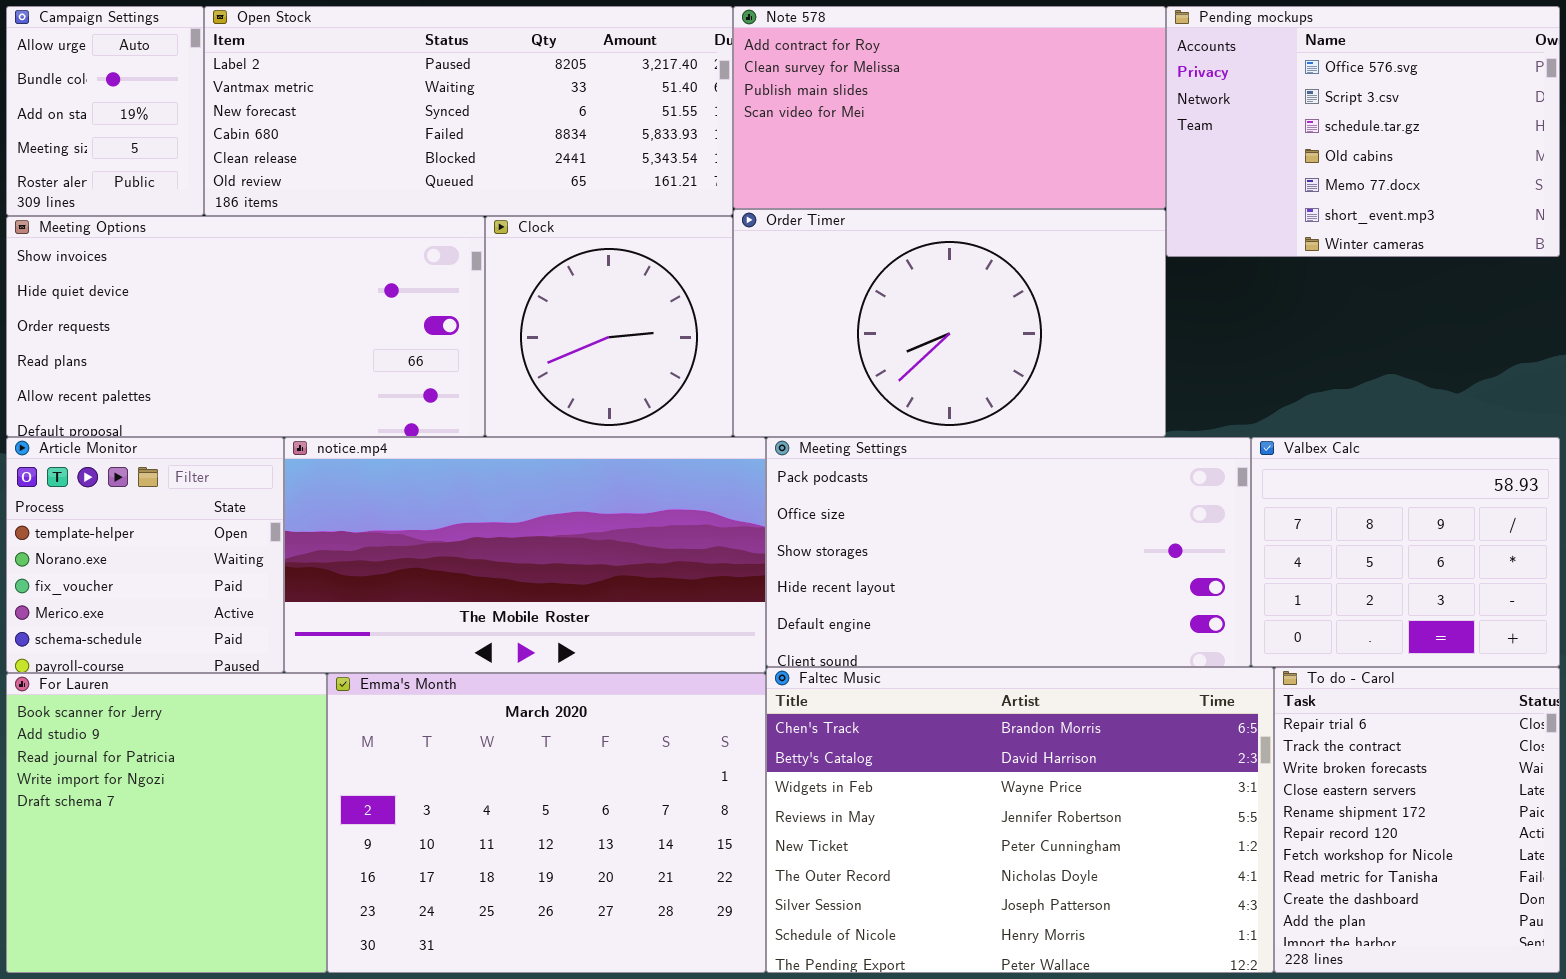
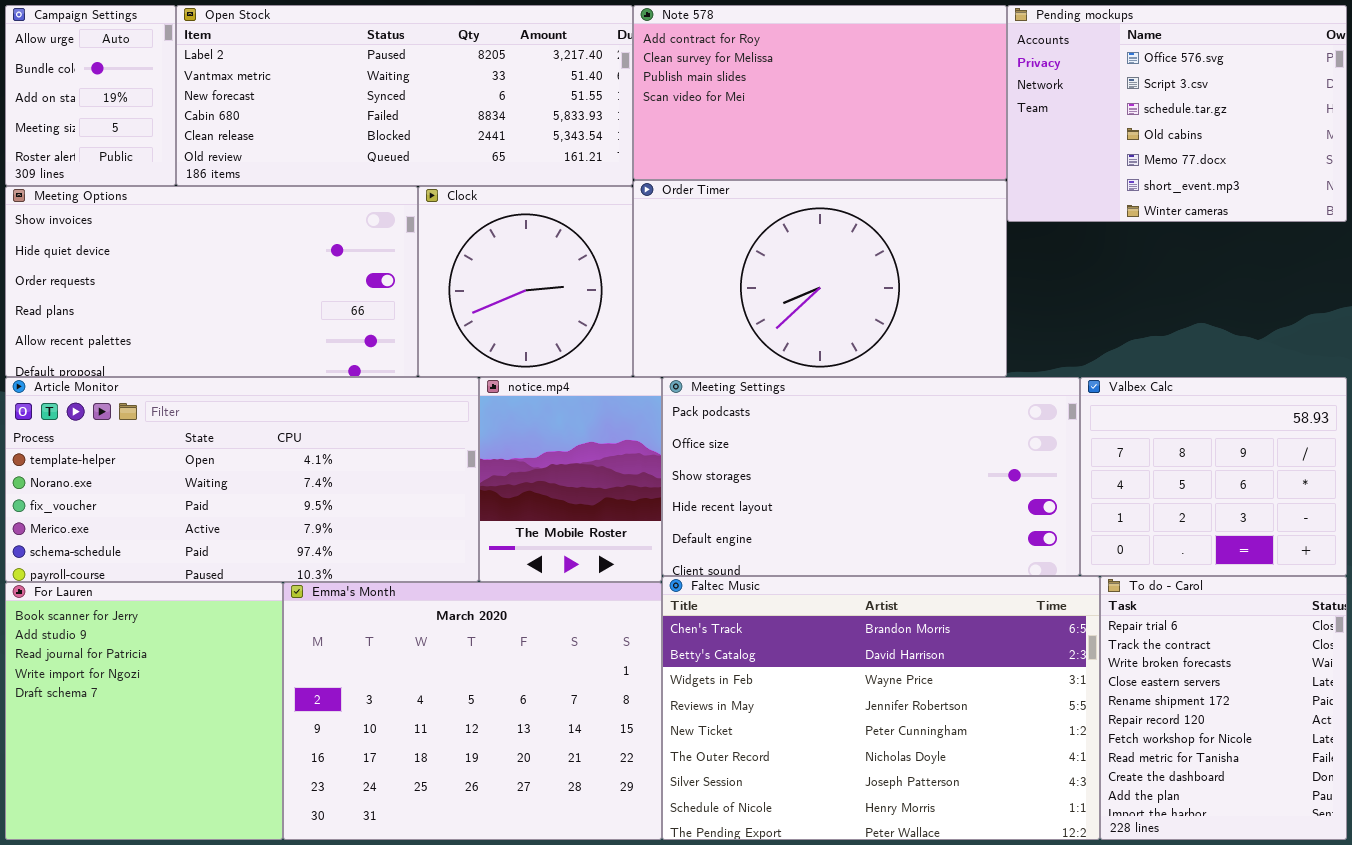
Article Monitor: [6,437,284,673] -> [5,377,479,582], resized
notice.mp4: [284,437,766,673] -> [479,377,662,582], resized

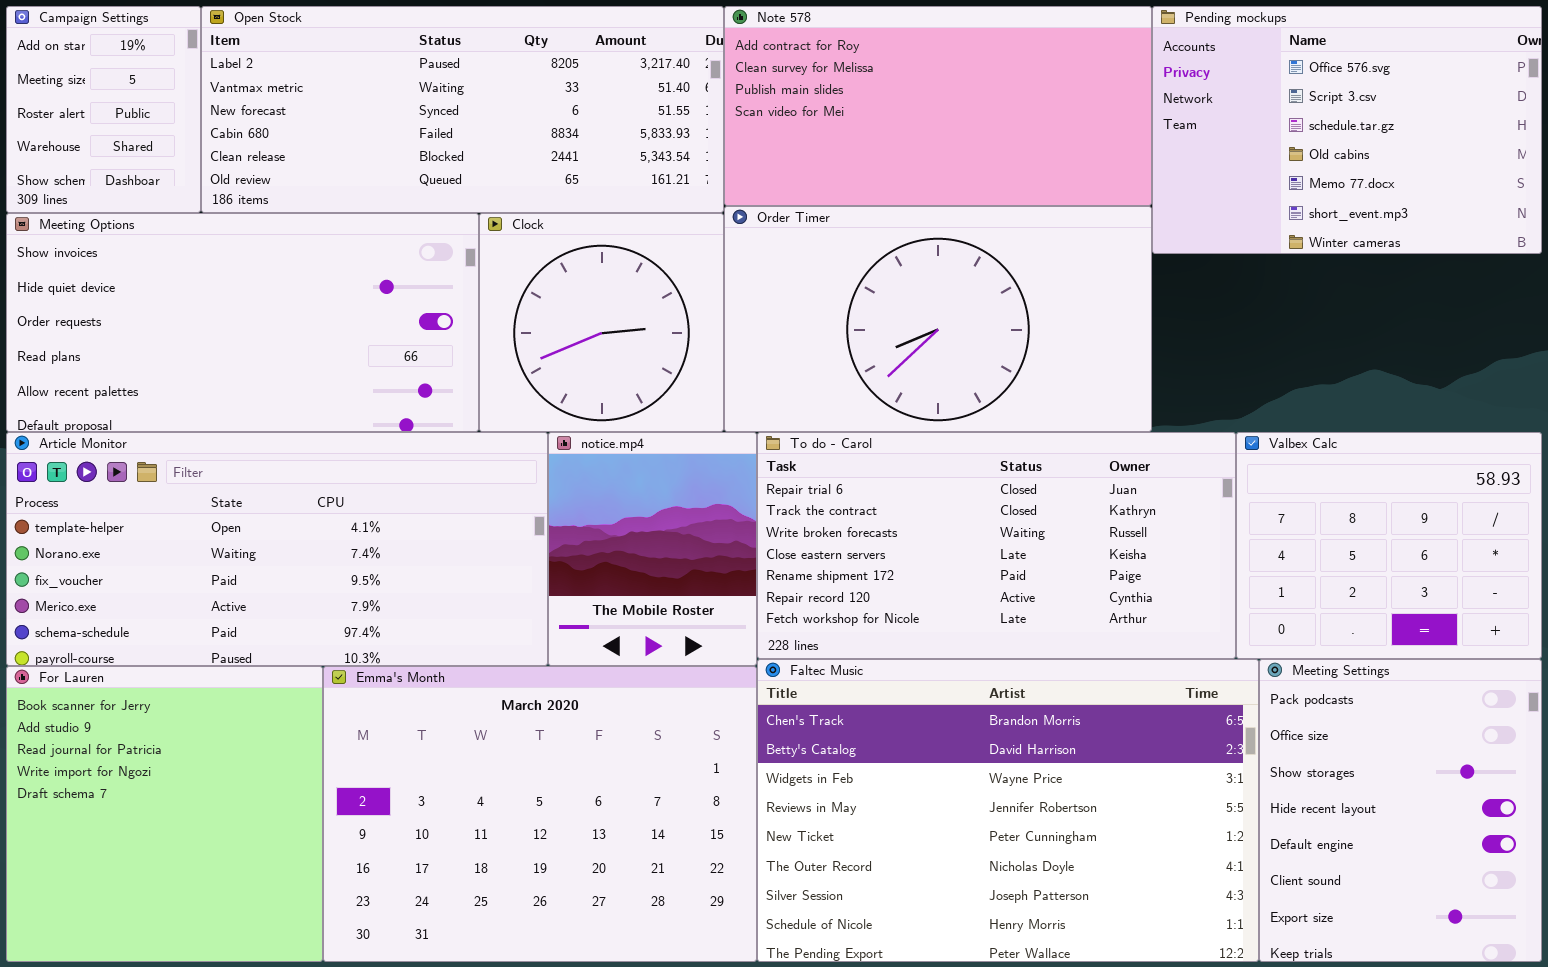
Campaign Settings: [5,5,176,186] -> [6,6,201,213], scrolled down 2 rows
Meeting Settings: [662,377,1080,576] -> [1259,659,1542,962], moved, resized
To do - Carol: [1100,576,1347,840] -> [757,432,1236,659], moved, resized

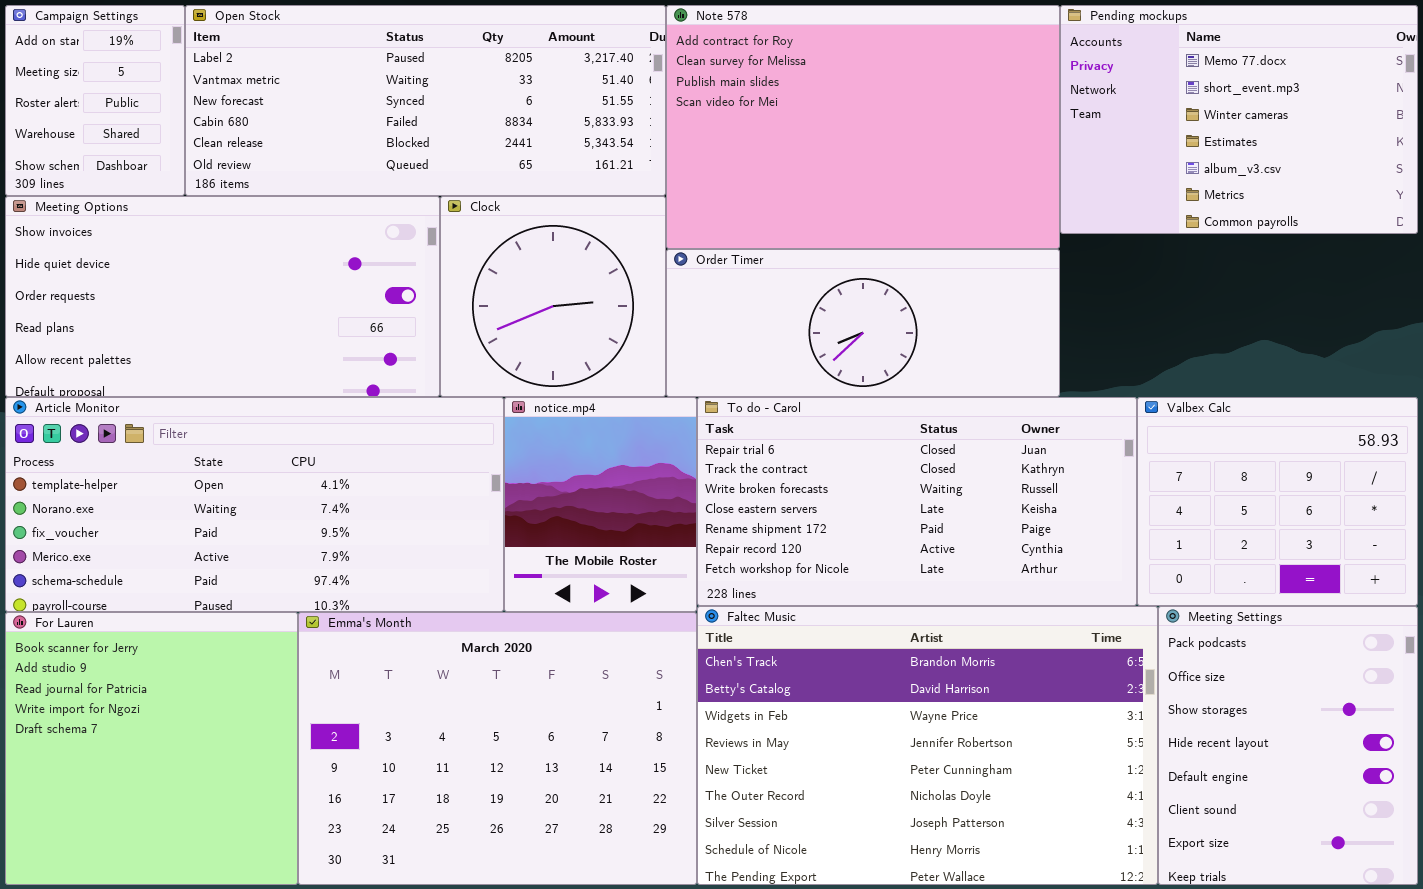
Note 578: [724,6,1152,206] -> [666,5,1060,249], resized
Pending mockups: [1152,6,1542,254] -> [1060,5,1418,234], scrolled down 4 rows
Order Timer: [724,206,1152,432] -> [666,249,1060,397], resized

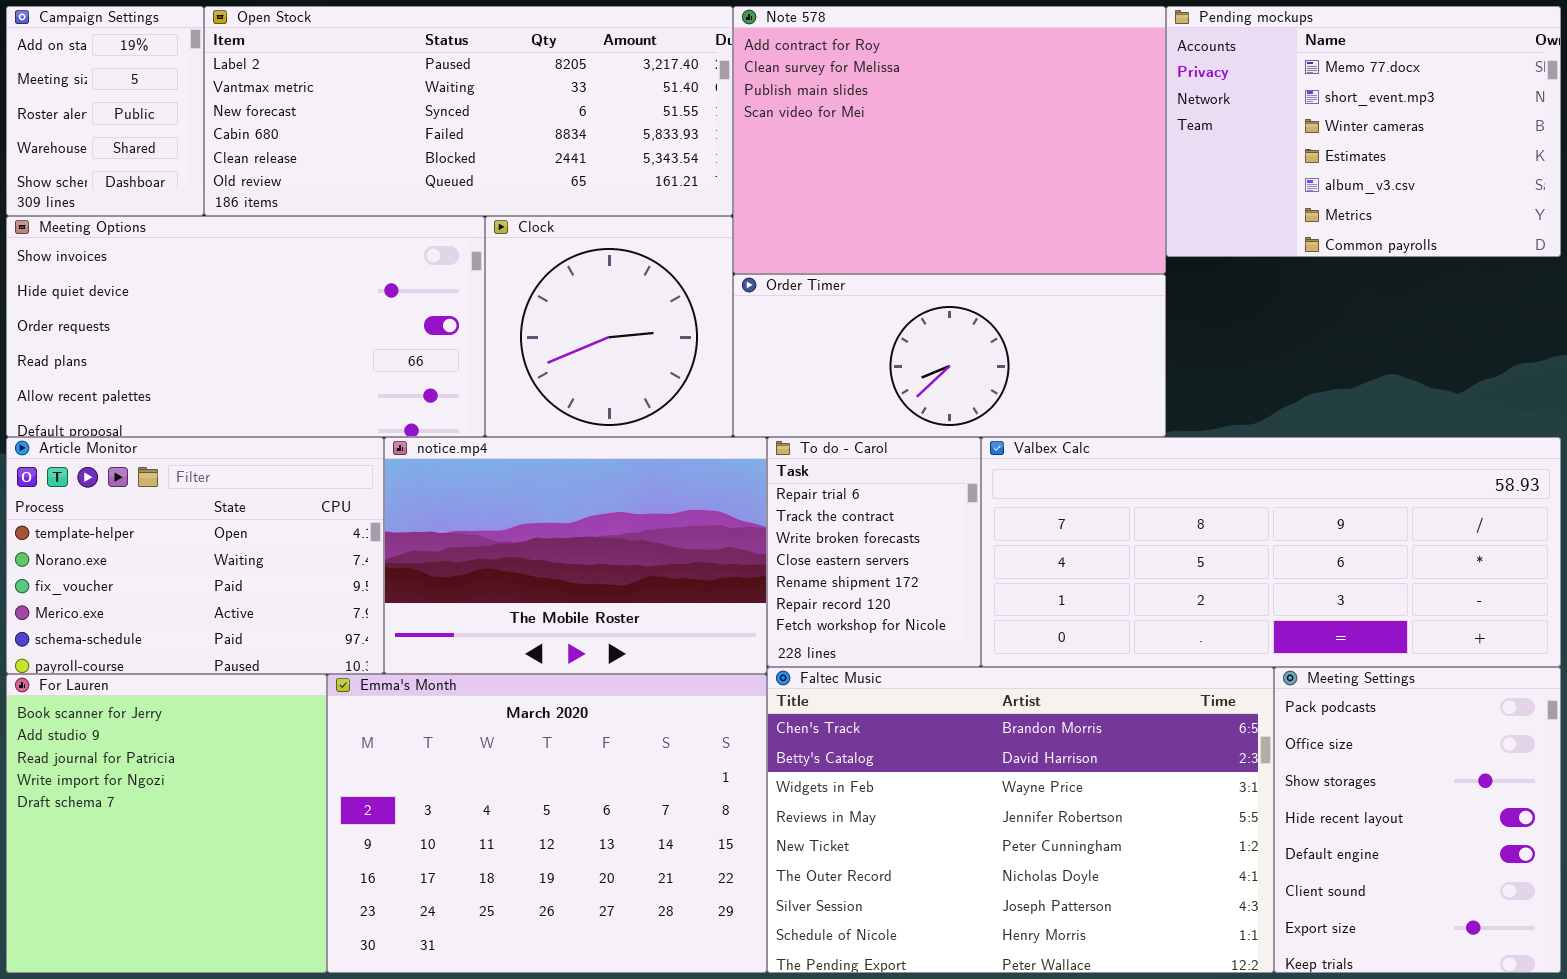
Article Monitor: [5,397,504,612] -> [6,437,384,674], resized
notice.mp4: [504,397,697,612] -> [384,437,767,674], resized
To do - Carol: [697,397,1137,606] -> [767,437,981,667], resized
Valbex Calc: [1137,397,1418,606] -> [981,437,1561,667], resized

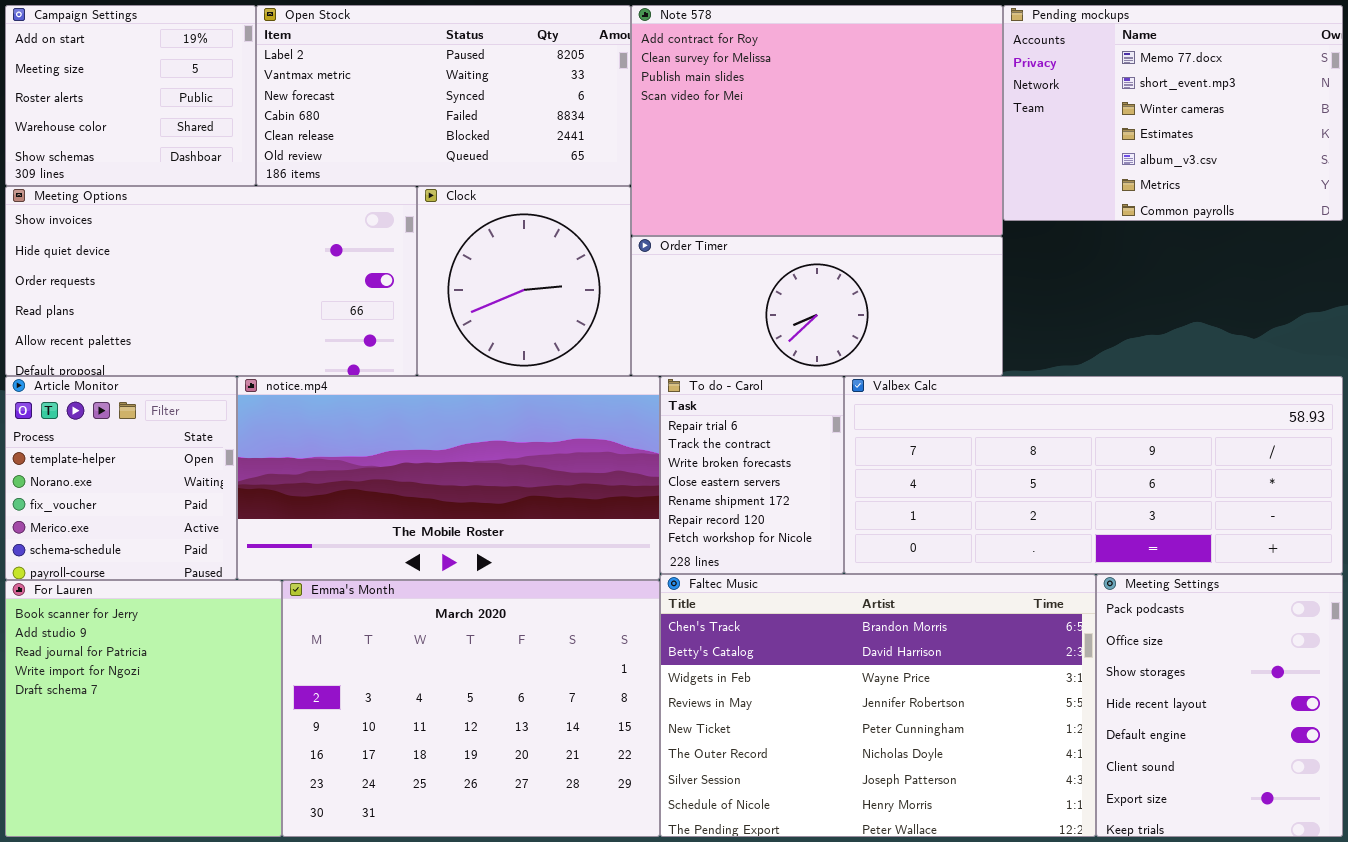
Campaign Settings: [6,6,204,216] -> [5,5,256,186], resized
Open Stock: [204,6,733,216] -> [256,5,631,186], resized
Article Monitor: [6,437,384,674] -> [5,376,237,580], resized
notice.mp4: [384,437,767,674] -> [237,376,660,580], resized

